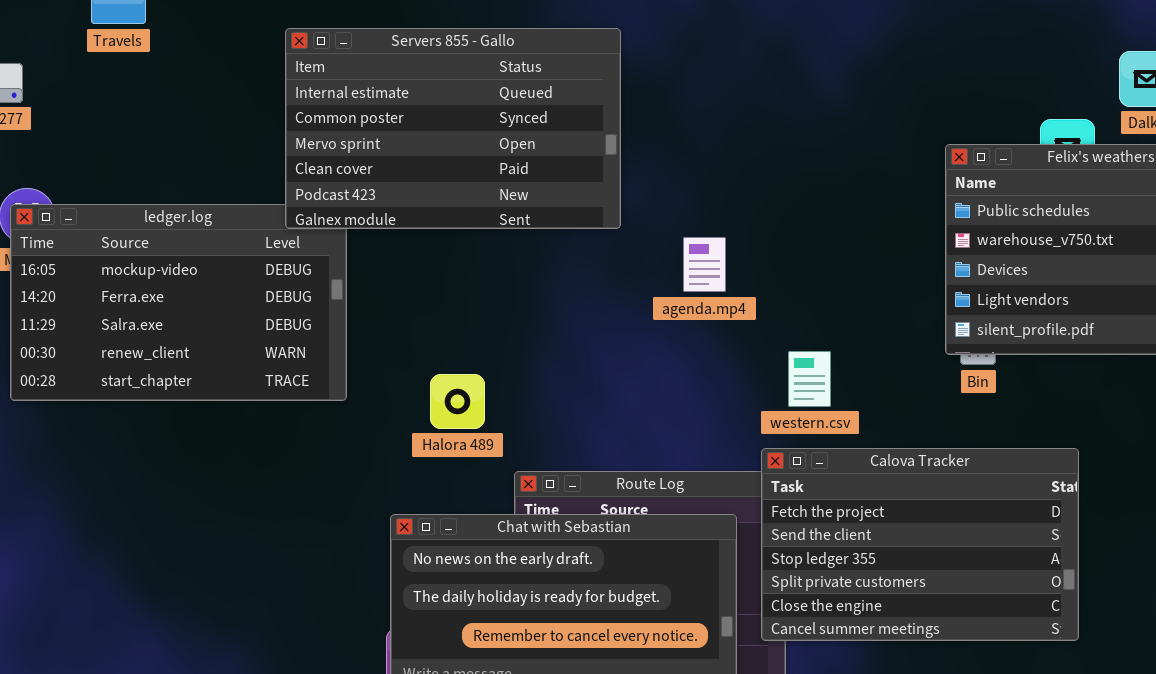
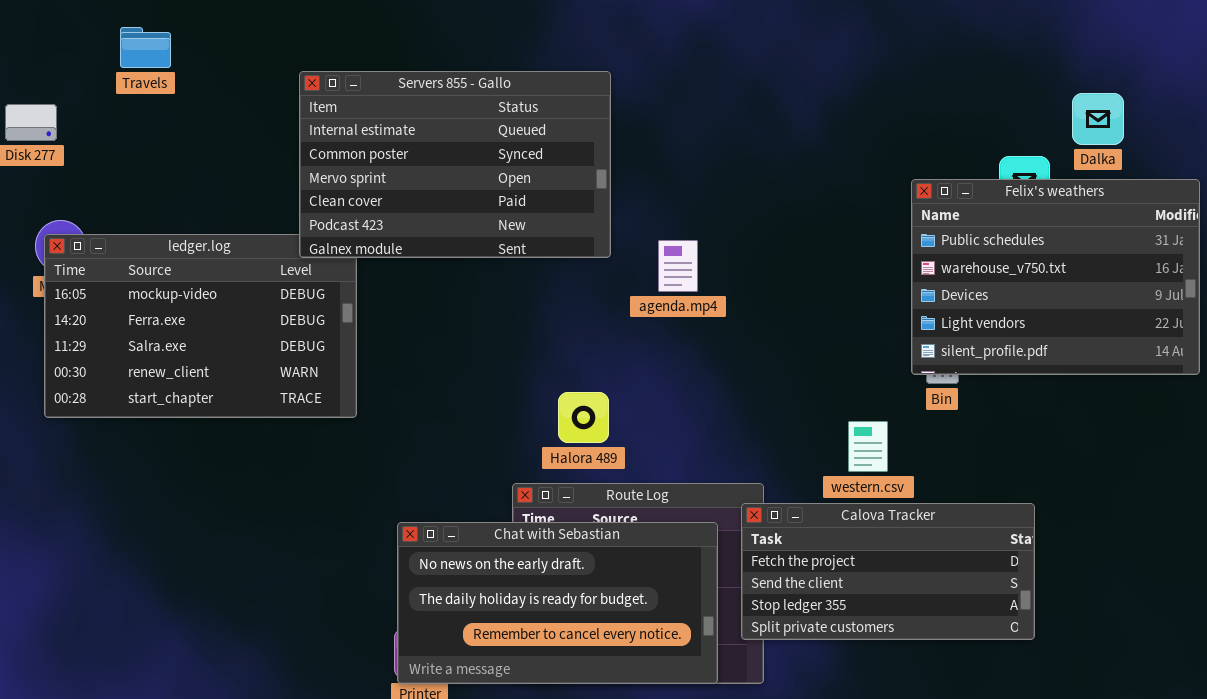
agenda.mp4: [683,237,726,292] -> [658,240,698,292], moved
western.csv: [788,351,831,407] -> [848,421,888,472], moved
Halora 489: [430,374,485,429] -> [558,392,609,443], moved
Calova Tracker: [761,448,1079,641] -> [741,503,1035,640], resized

